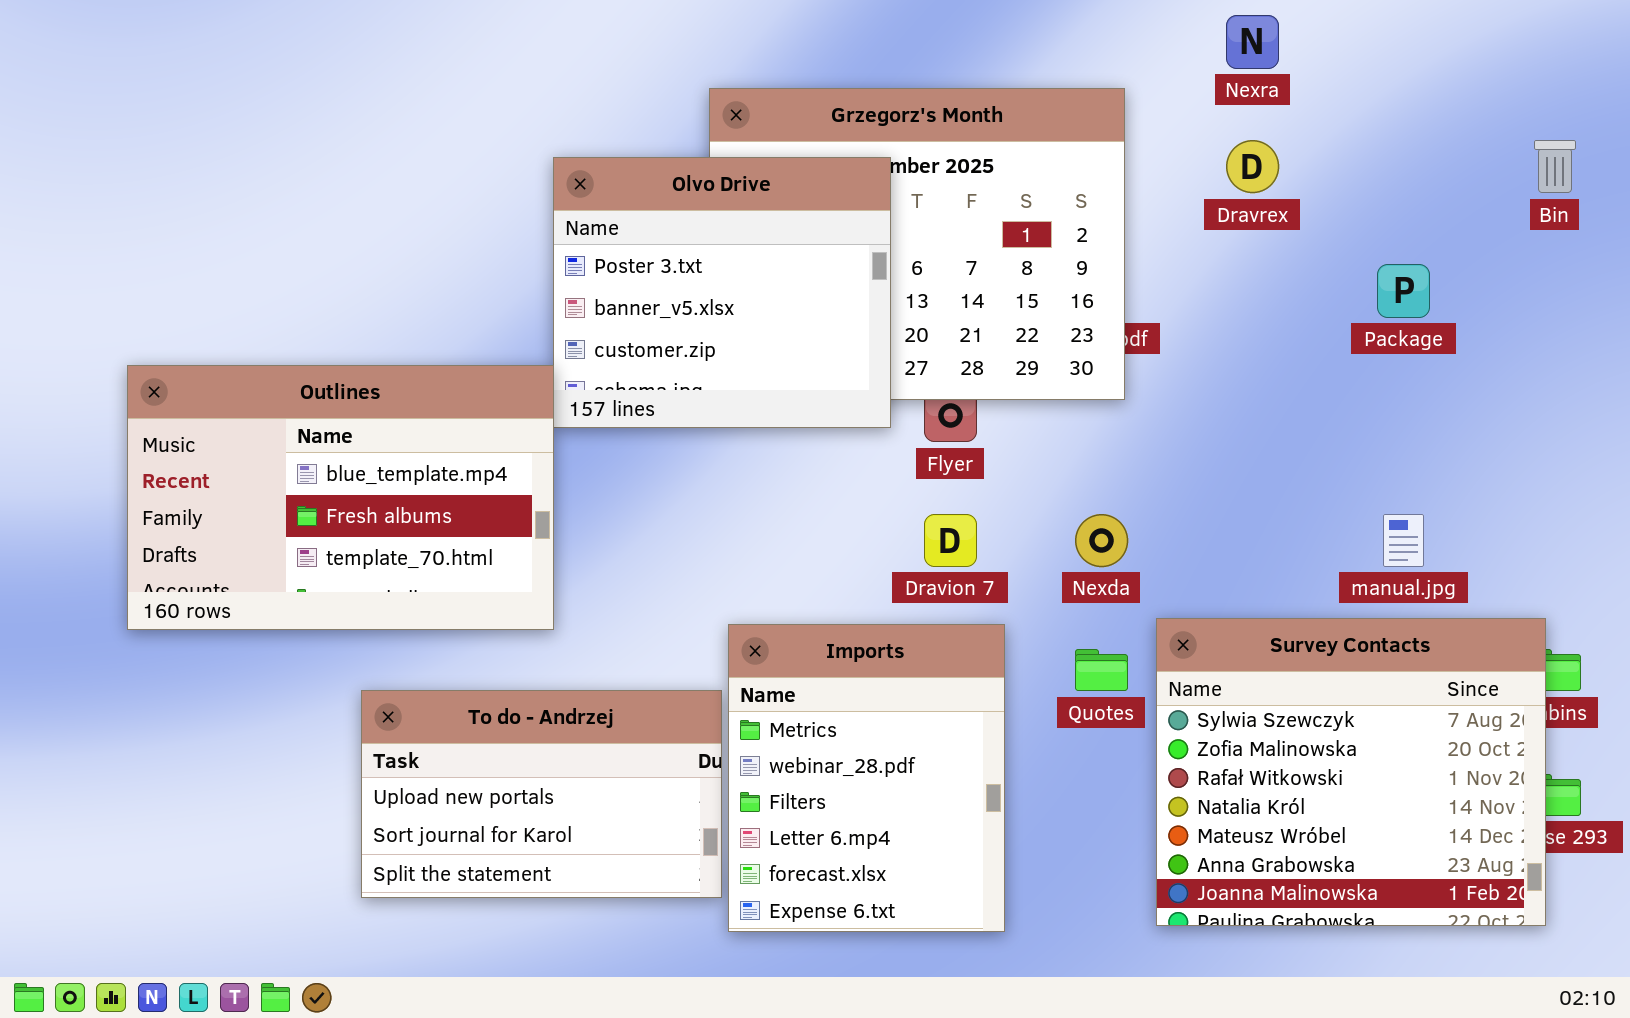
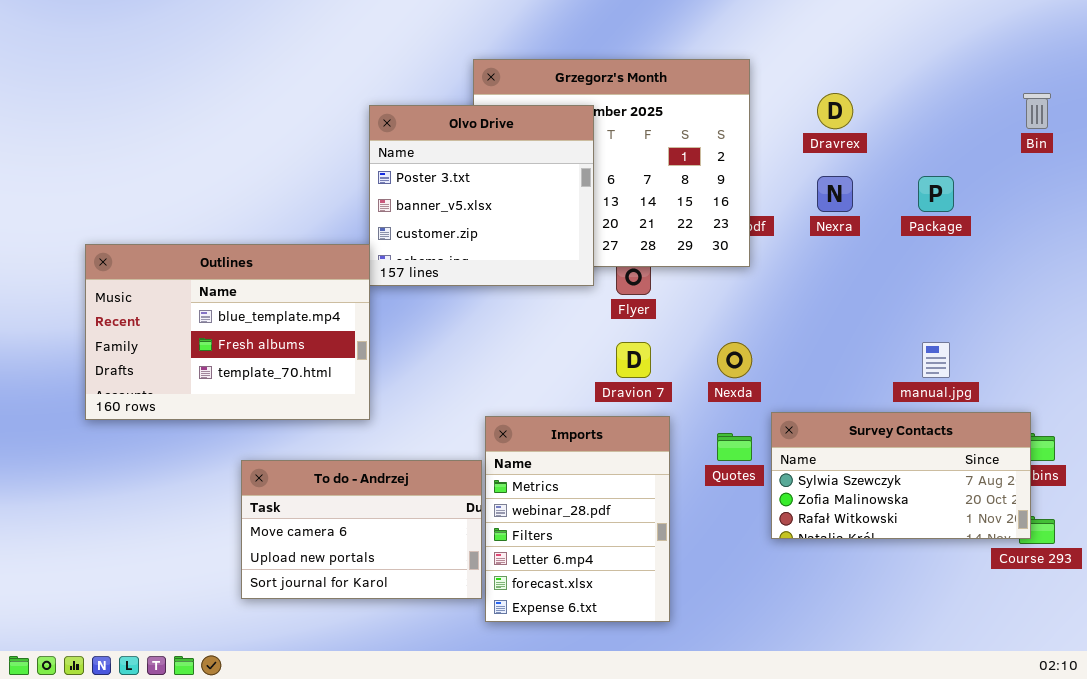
Nexra: [1226,15,1279,69] -> [817,176,853,212], moved
Survey Contacts: [1156,618,1546,926] -> [771,412,1031,539], resized
To do - Andrzej: [361,690,722,898] -> [241,460,482,599], scrolled up 1 row

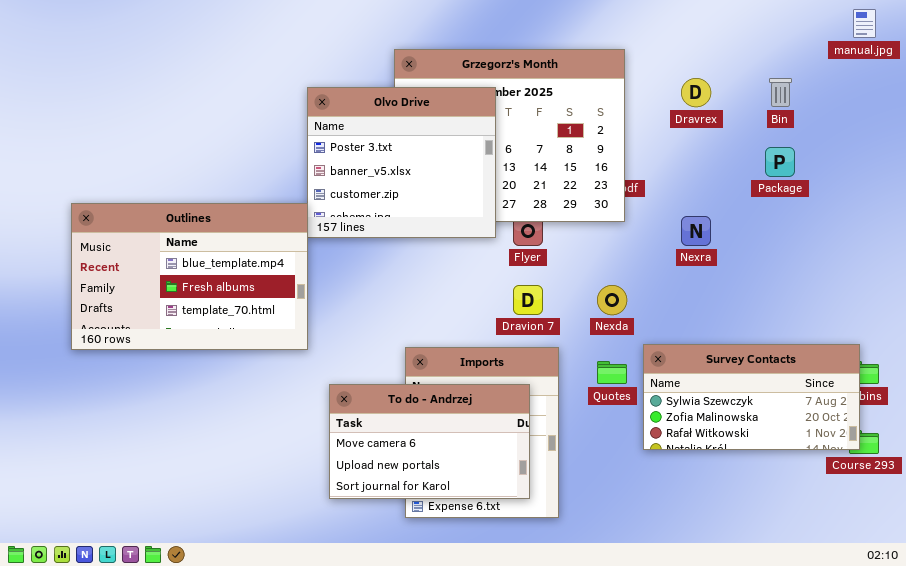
Bin: [1023,93,1051,129] -> [769,78,792,107], moved
Nexra: [817,176,853,212] -> [681,216,711,246], moved
manual.jpg: [922,342,950,378] -> [853,9,876,38], moved
To do - Andrzej: [241,460,482,599] -> [329,384,530,499], moved

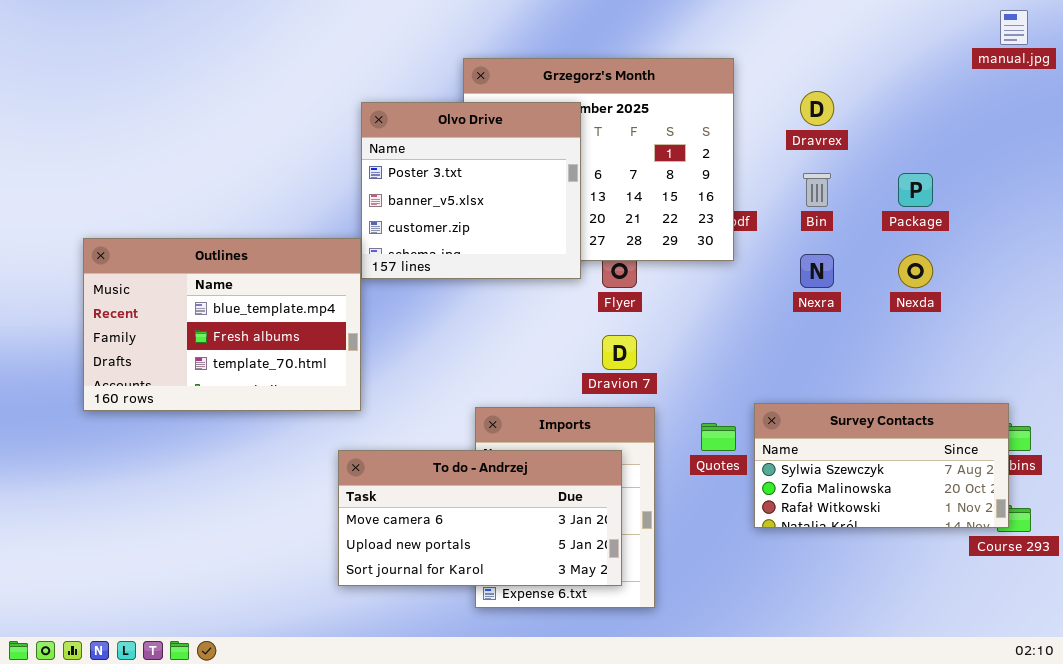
Bin: [769,78,792,107] -> [803,173,831,207], moved
Nexda: [597,285,627,315] -> [898,254,933,288], moved
To do - Andrzej: [329,384,530,499] -> [338,450,622,586], resized

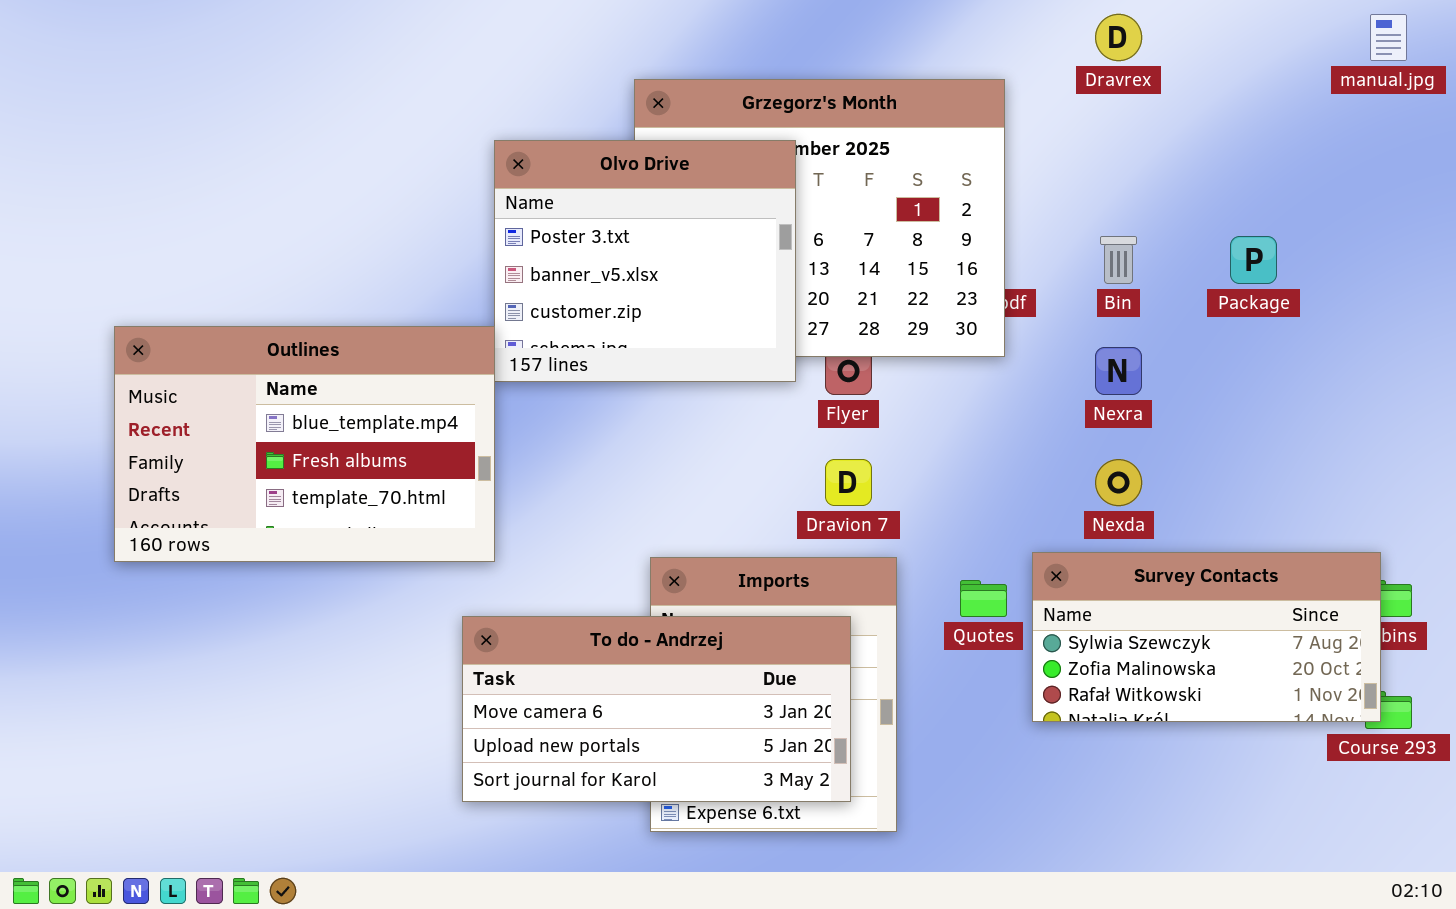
Dravrex: [800,91,834,126] -> [1095,14,1142,61], moved
Nexda: [898,254,933,288] -> [1095,459,1142,506], moved

